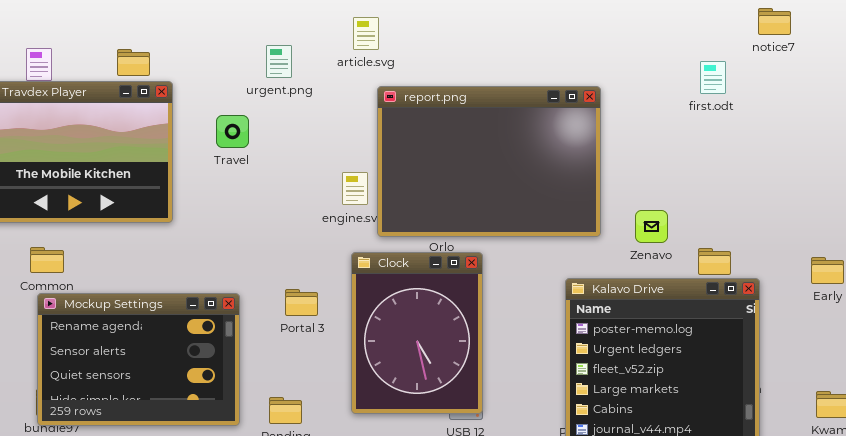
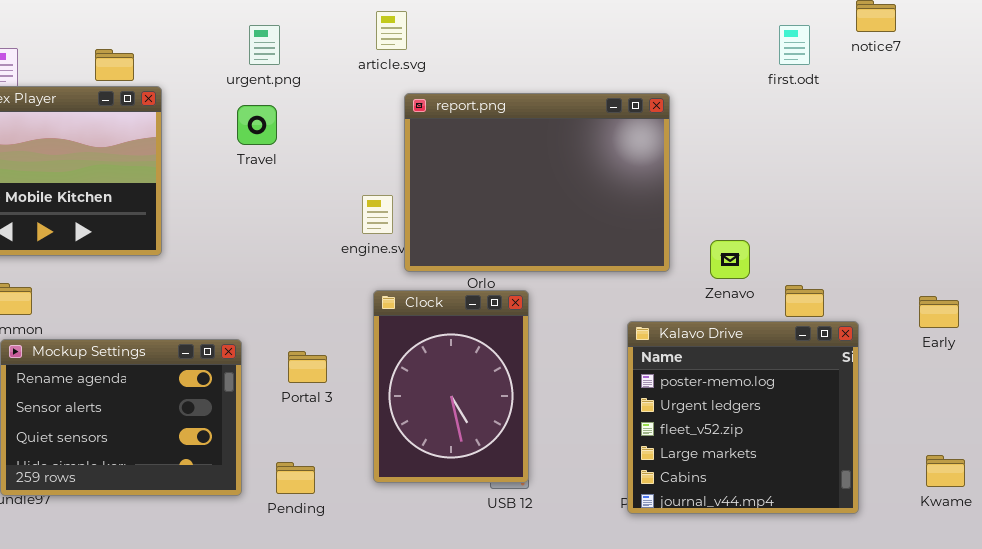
urgent.png: [266,45,292,78] -> [249,25,280,65], moved
first.odt: [700,61,726,94] -> [779,25,810,65], moved
Travel: [216,115,249,148] -> [237,105,277,145], moved
Portal 3: [285,289,318,316] -> [288,351,327,383], moved

